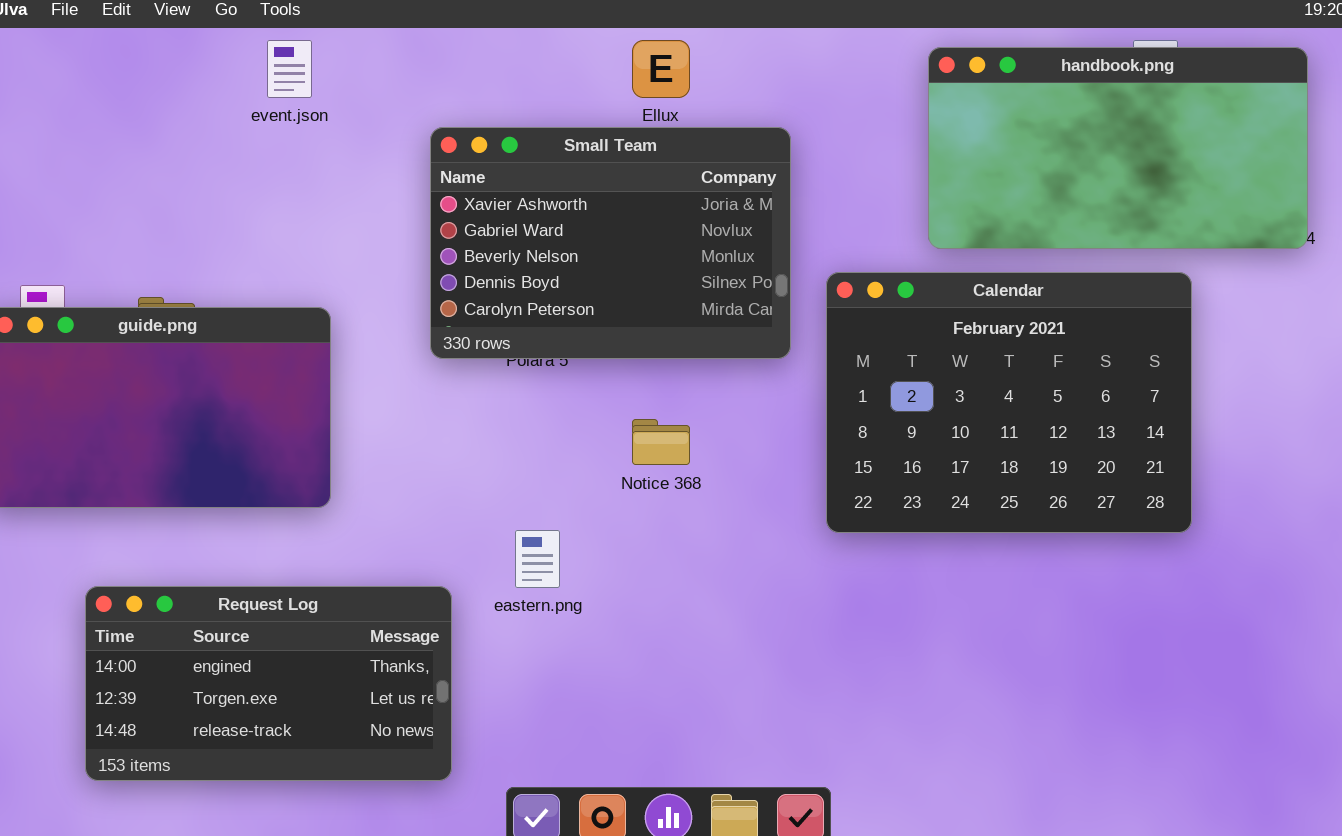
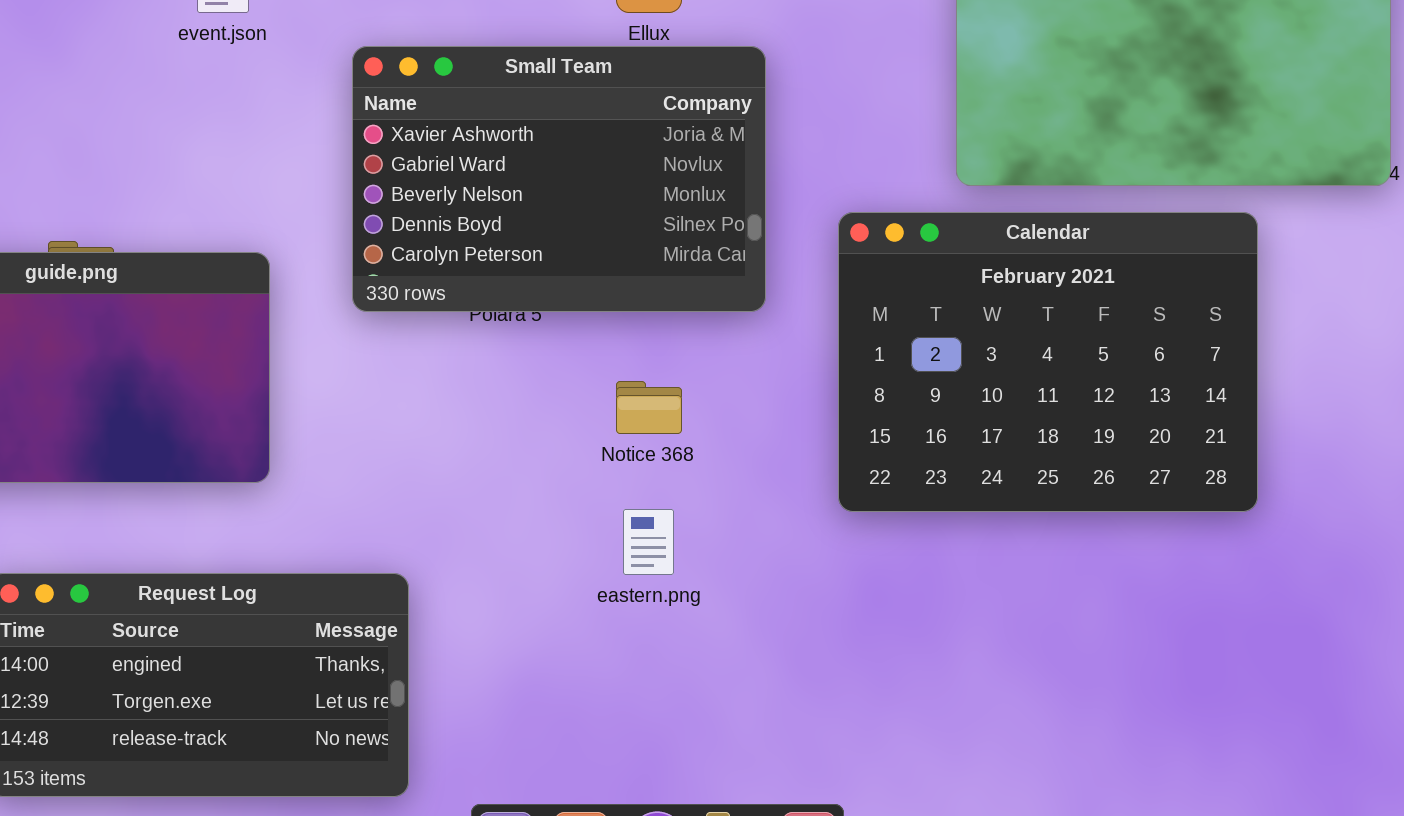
Small Team: [430,127,791,359] -> [352,46,766,312], moved
eastern.png: [515,530,560,588] -> [623,509,674,575], moved

